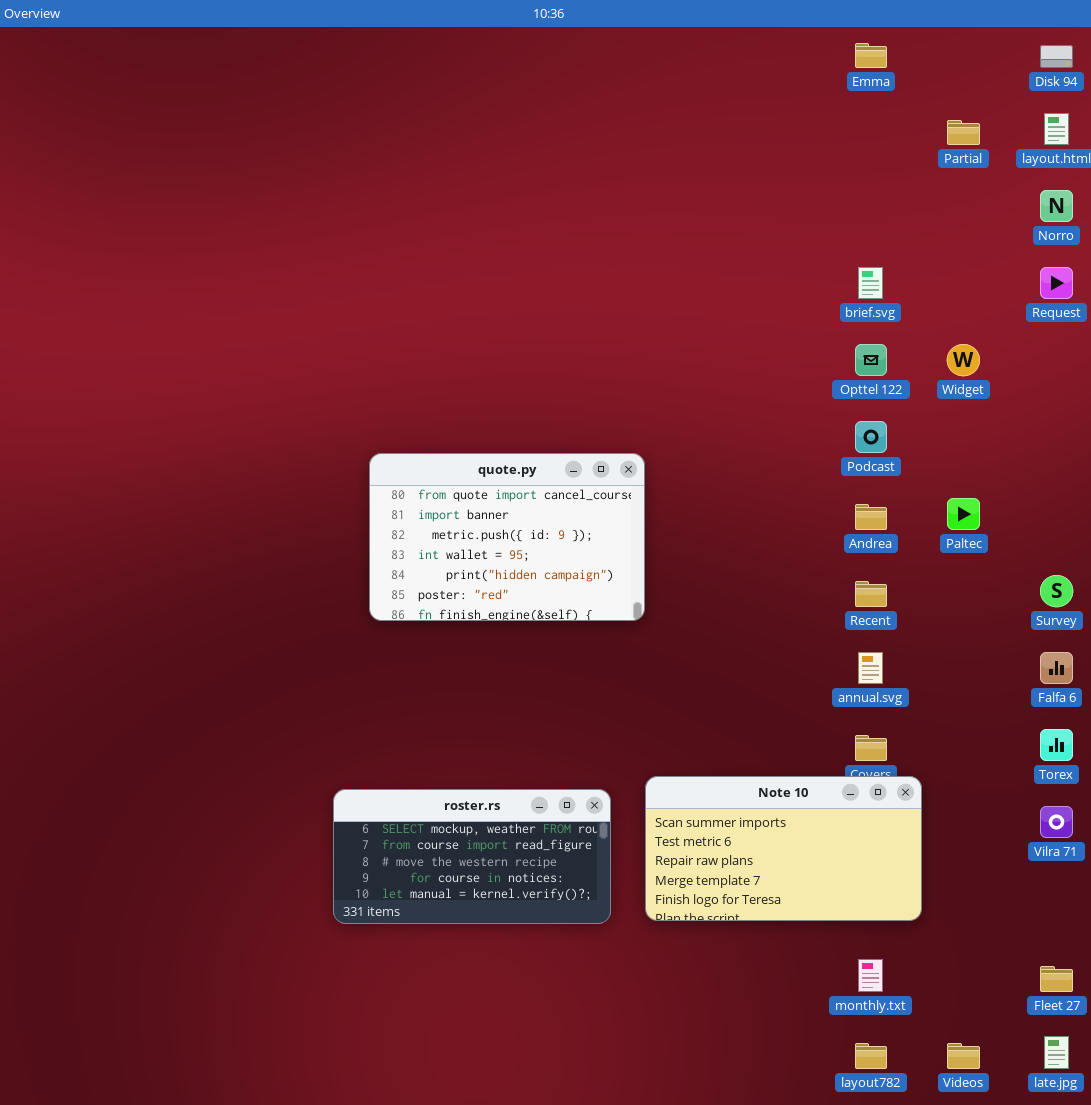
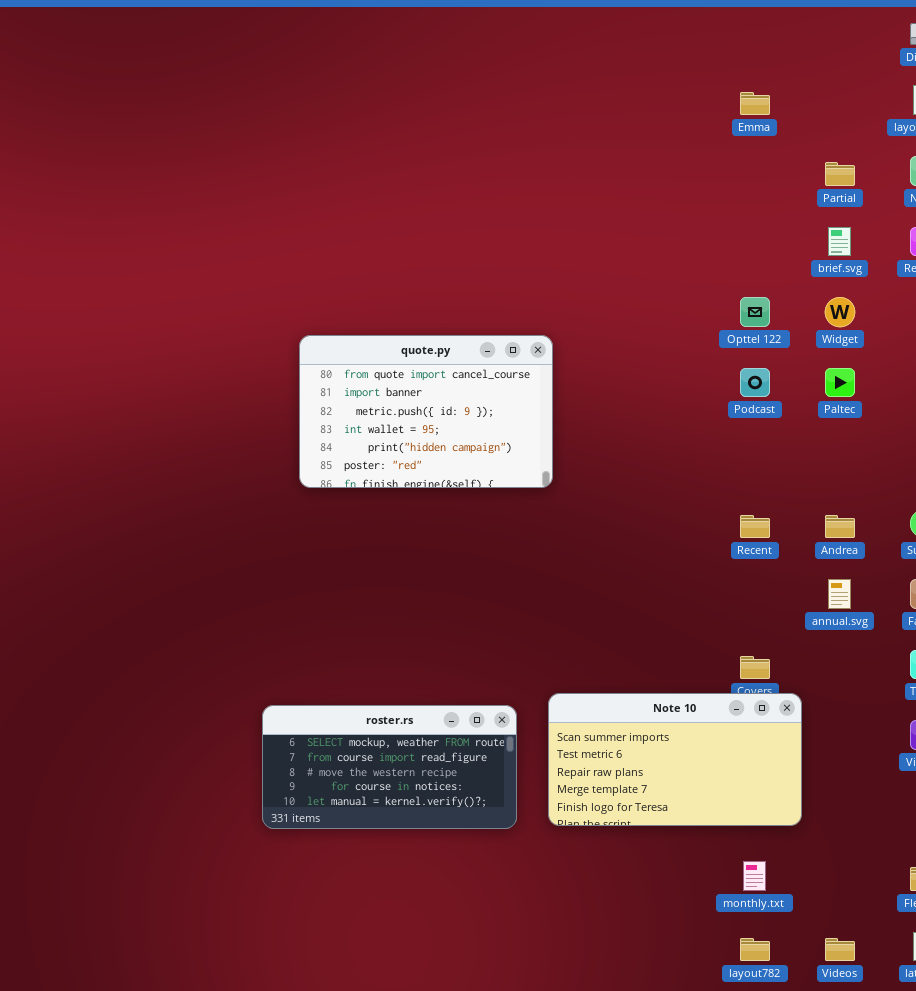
Emma: [855,43,887,68] -> [740,92,770,115], moved
Partial: [947,120,980,145] -> [825,162,855,186], moved
brief.svg: [858,267,883,299] -> [828,227,851,256], moved
quote.py: [369,453,645,621] -> [299,335,553,488], moved
Paltec: [947,498,980,530] -> [825,368,855,397], moved
Andrea: [855,504,887,530] -> [825,515,855,538], moved
annual.svg: [858,652,883,684] -> [828,579,851,609], moved

